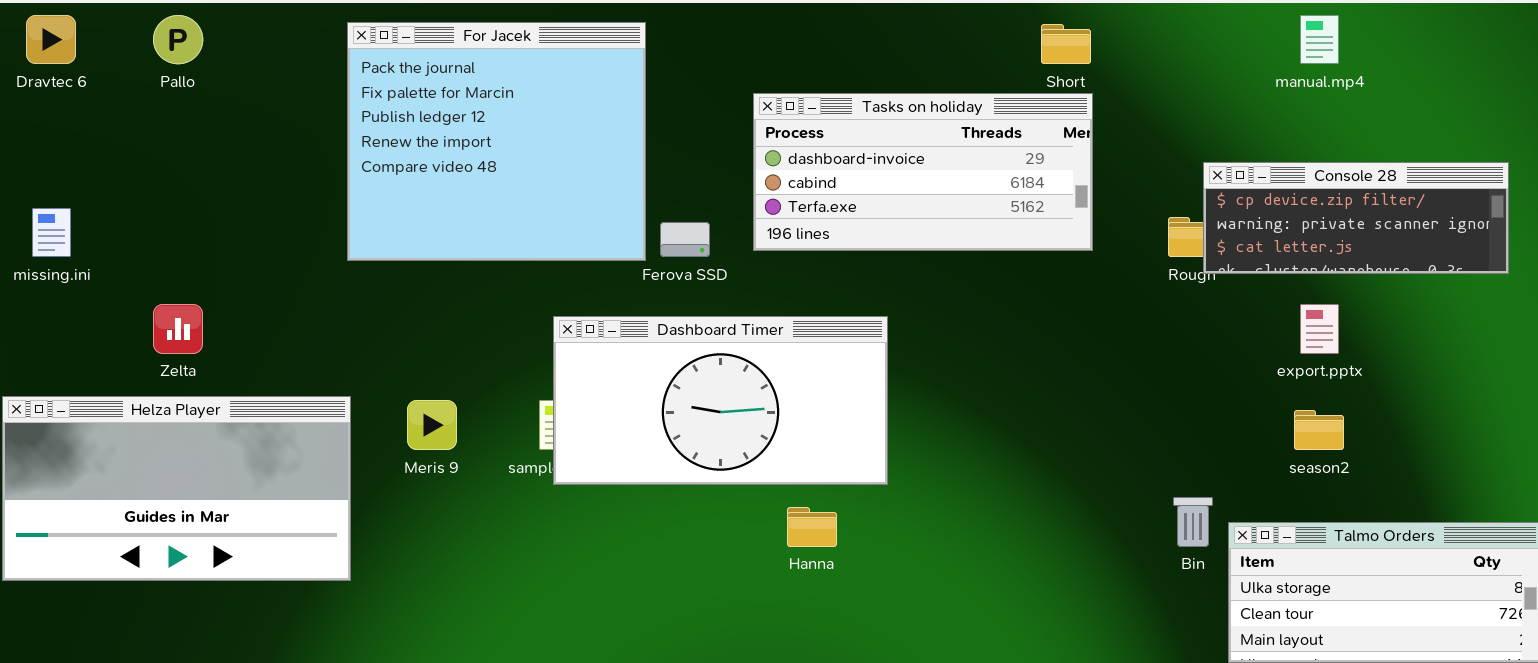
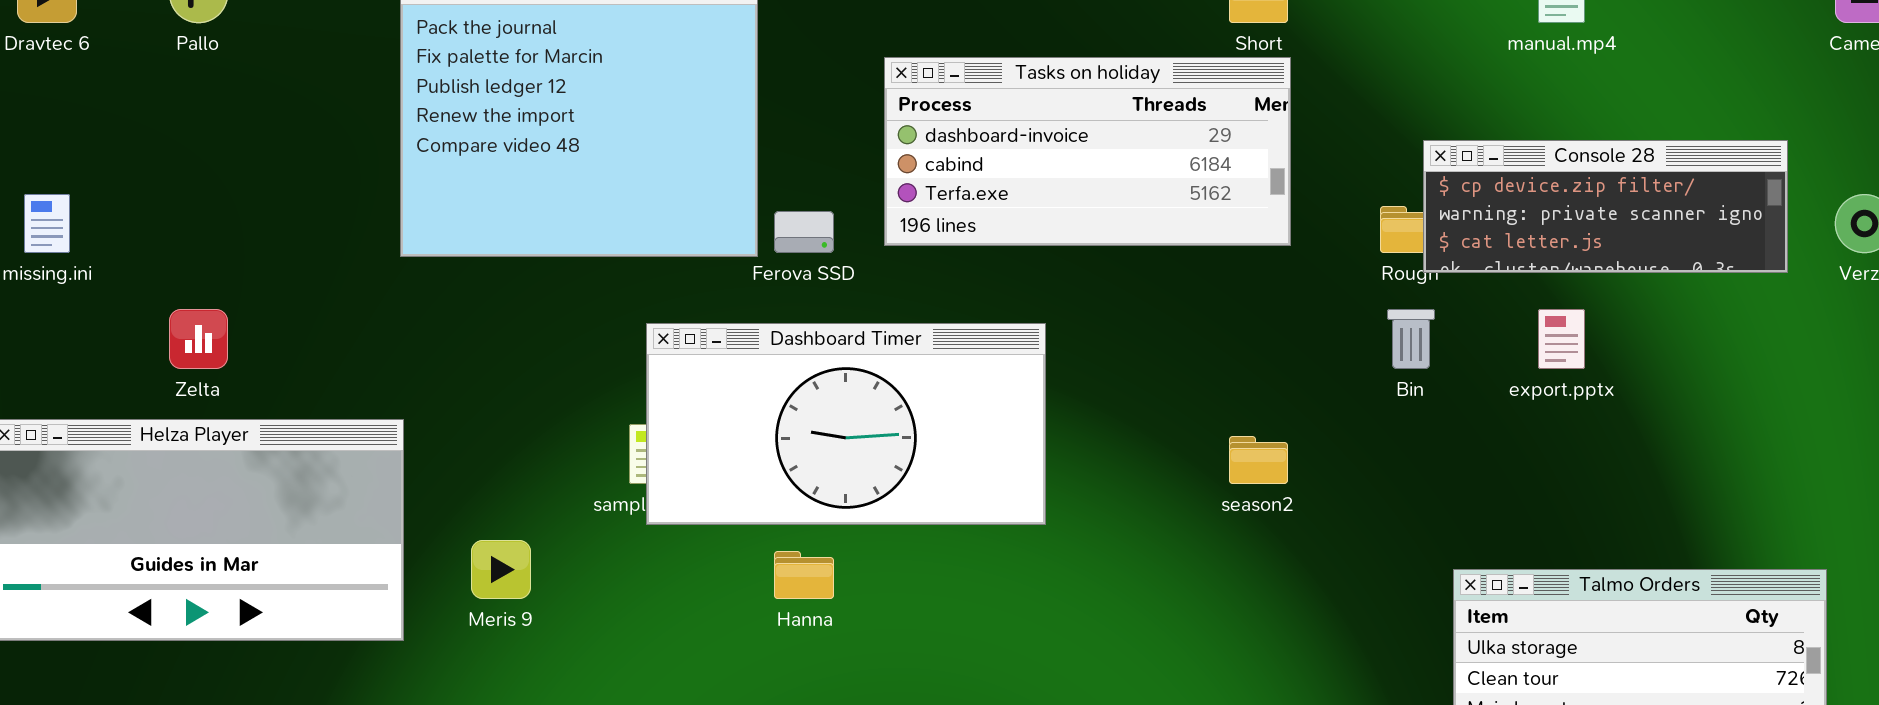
Meris 9: [407,400,457,450] -> [471,540,531,599], moved
season2: [1294,410,1344,450] -> [1229,436,1288,484], moved
Bin: [1173,497,1213,547] -> [1387,309,1435,369], moved
Hanna: [787,507,837,547] -> [774,551,834,599], moved

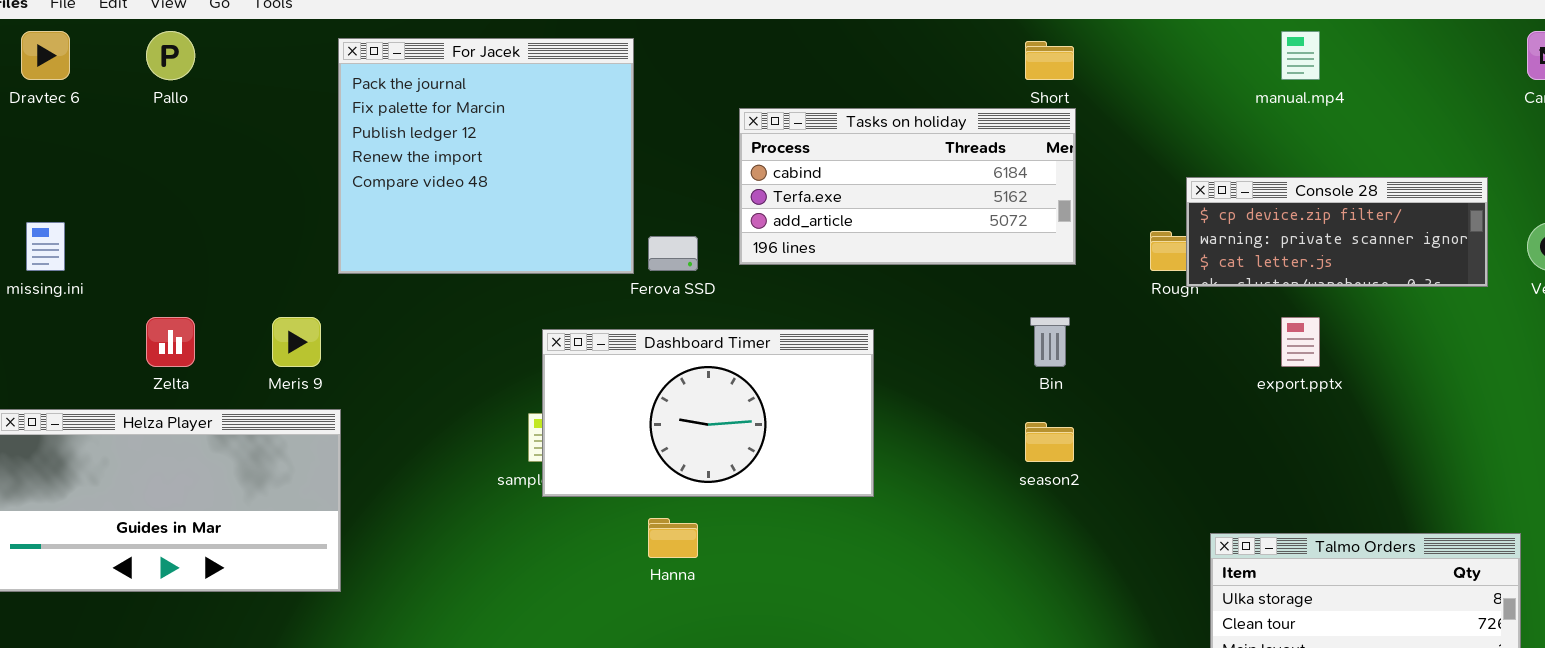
Tasks on holiday: [884,57,1291,246] -> [739,108,1076,265], scrolled down 1 row
Bin: [1387,309,1435,369] -> [1030,317,1070,367], moved
Meris 9: [471,540,531,599] -> [272,317,321,367], moved

